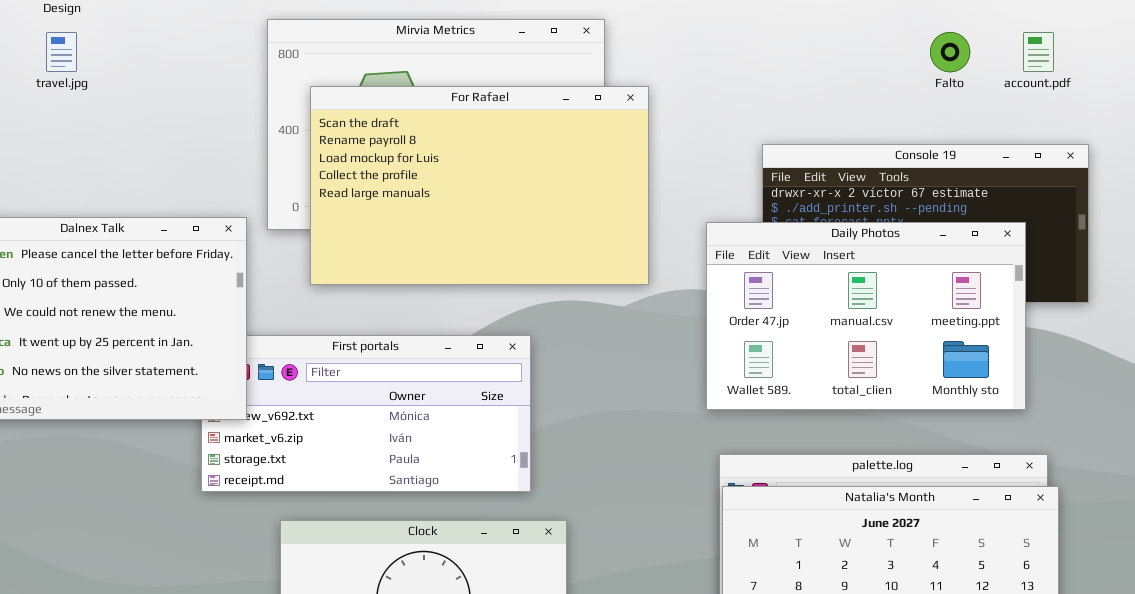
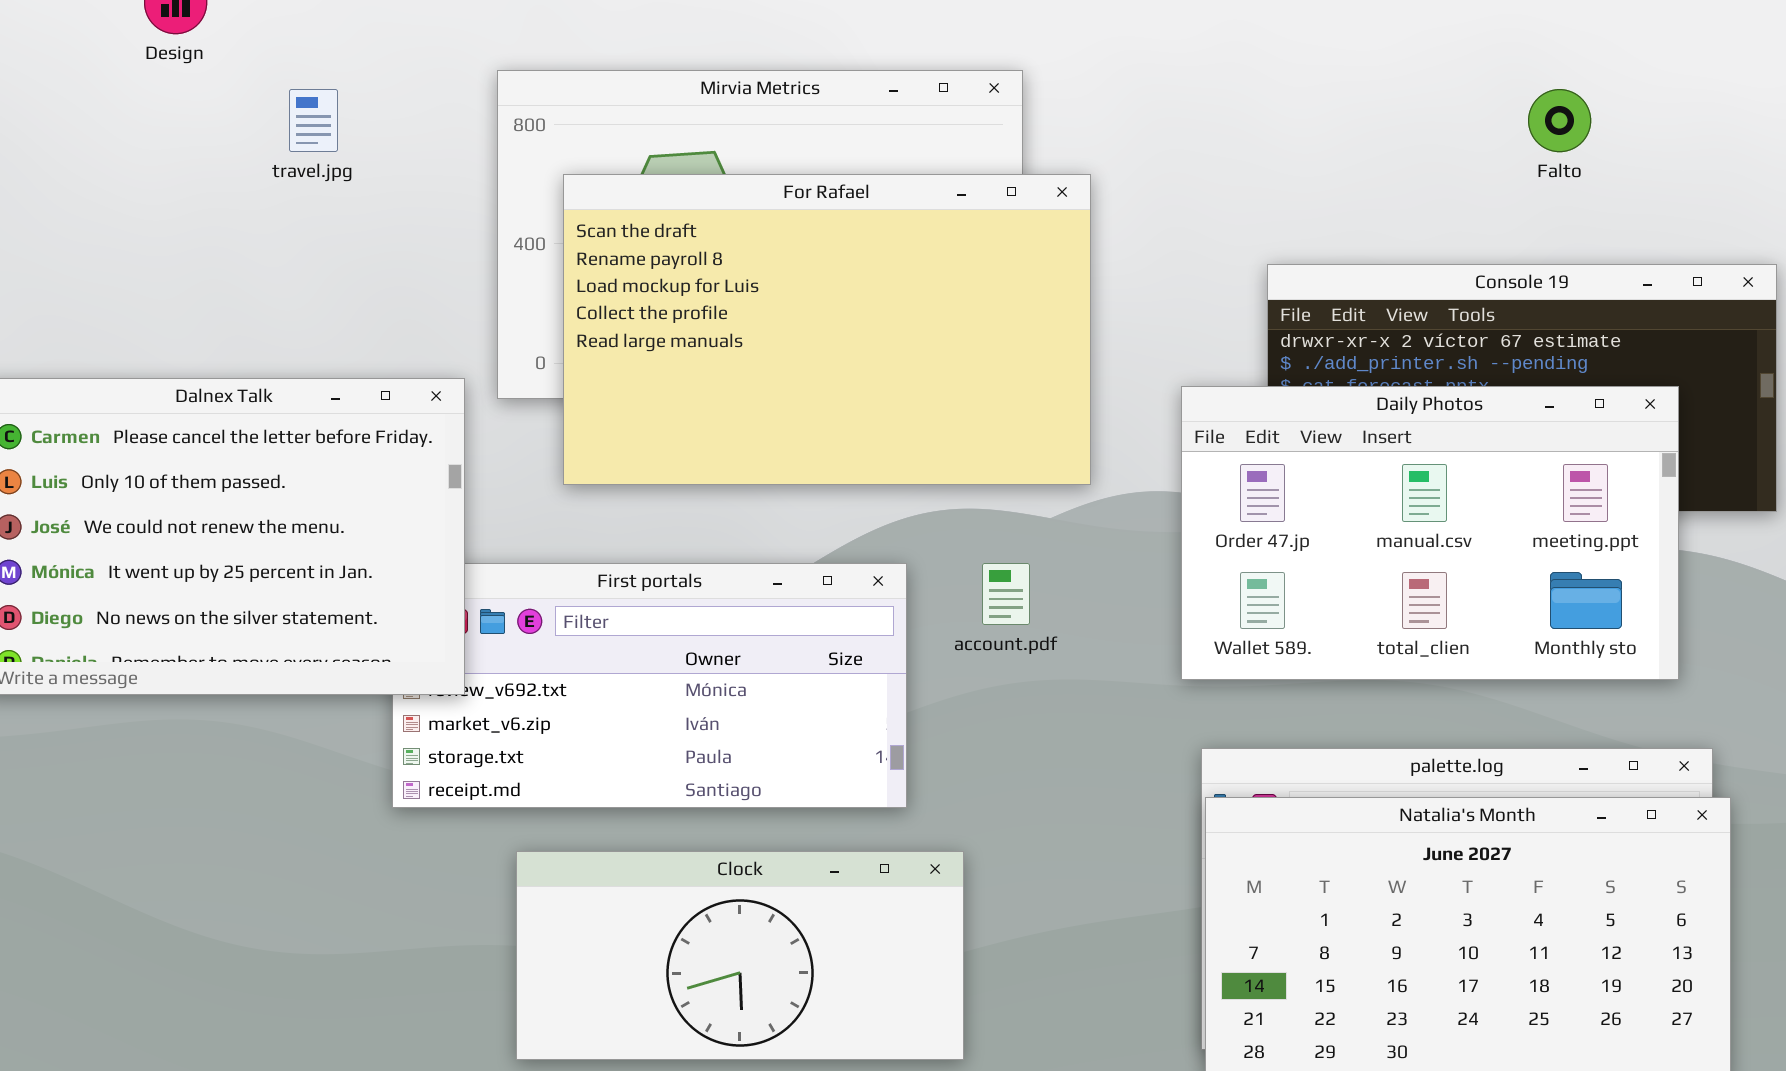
travel.jpg: [46,32,77,72] -> [289,89,338,152], moved
account.pdf: [1023,32,1054,72] -> [982,563,1030,625], moved

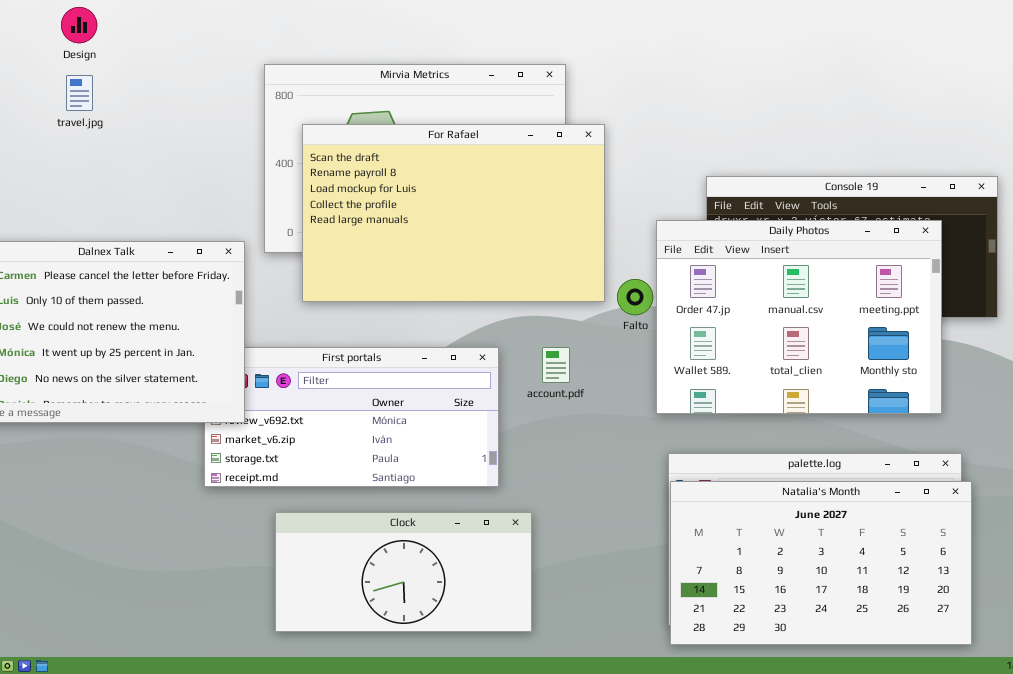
travel.jpg: [289,89,338,152] -> [66,75,93,111], moved
Falto: [1528,89,1591,152] -> [617,279,653,315], moved
Daily Photos: [1181,386,1679,680] -> [656,220,942,414], resized

